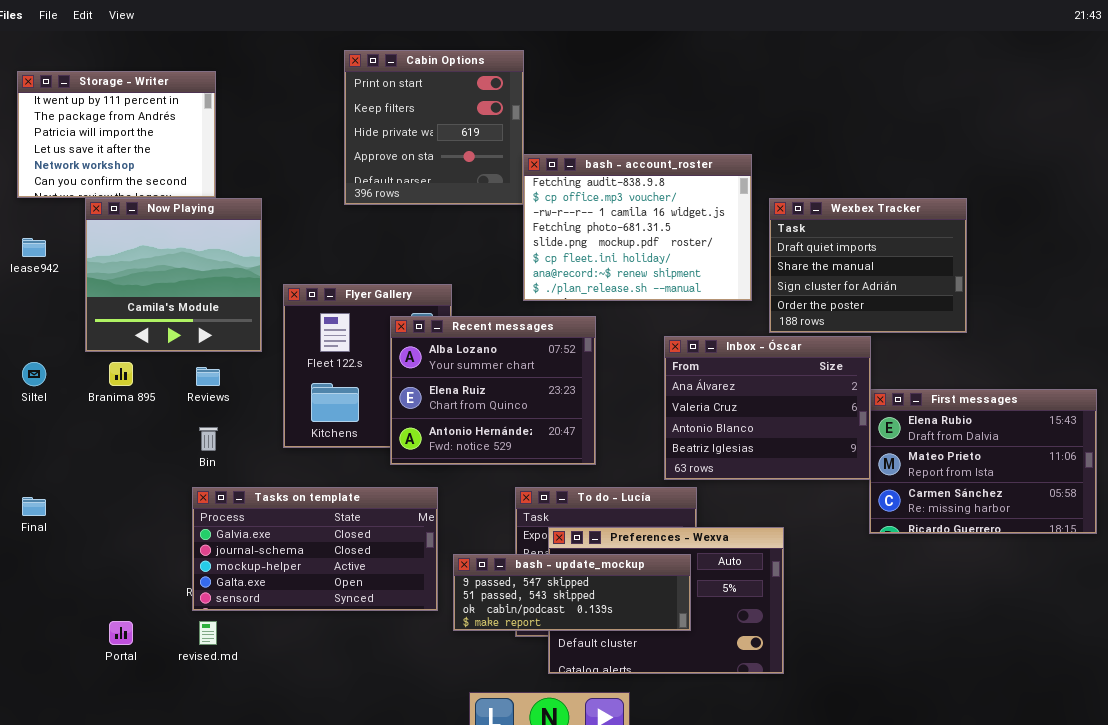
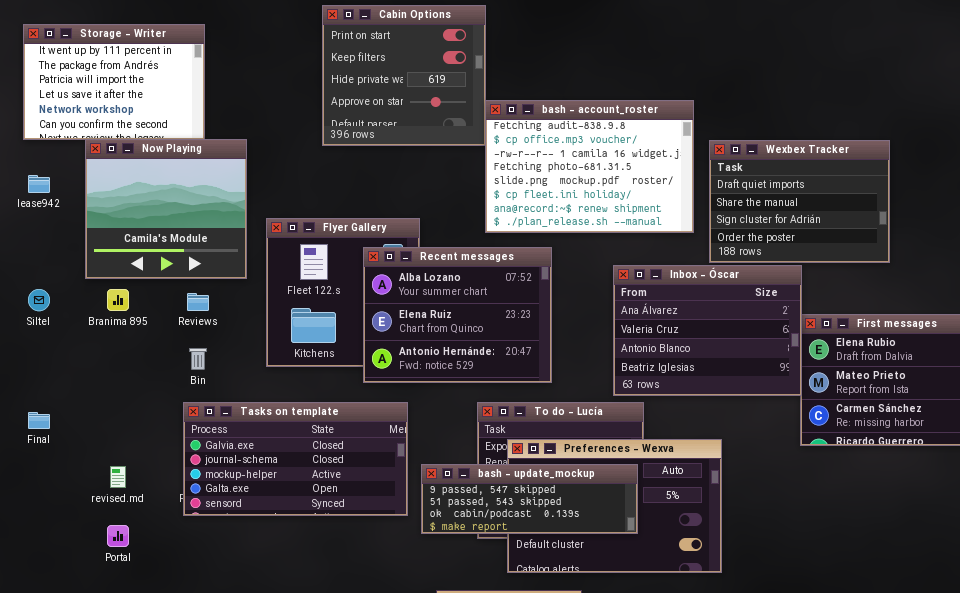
revised.md: [199,621,217,645] -> [110,466,126,488], moved

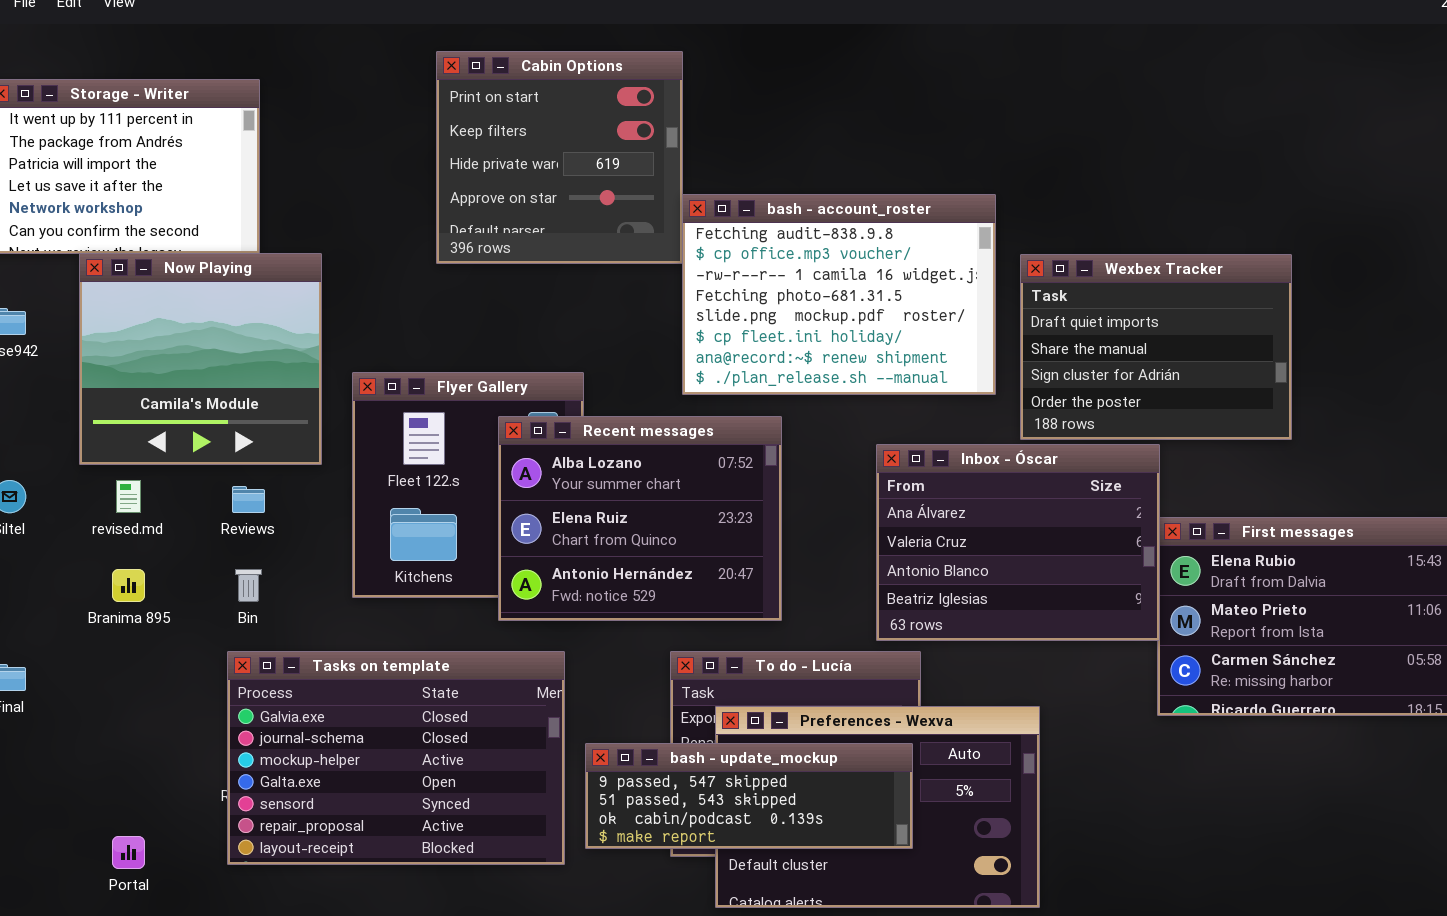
Branima 895: [107,289,129,311] -> [112,569,145,602], moved
Tasks on template: [183,402,408,516] -> [227,651,565,865], resized
revised.md: [110,466,126,488] -> [116,480,141,513], moved

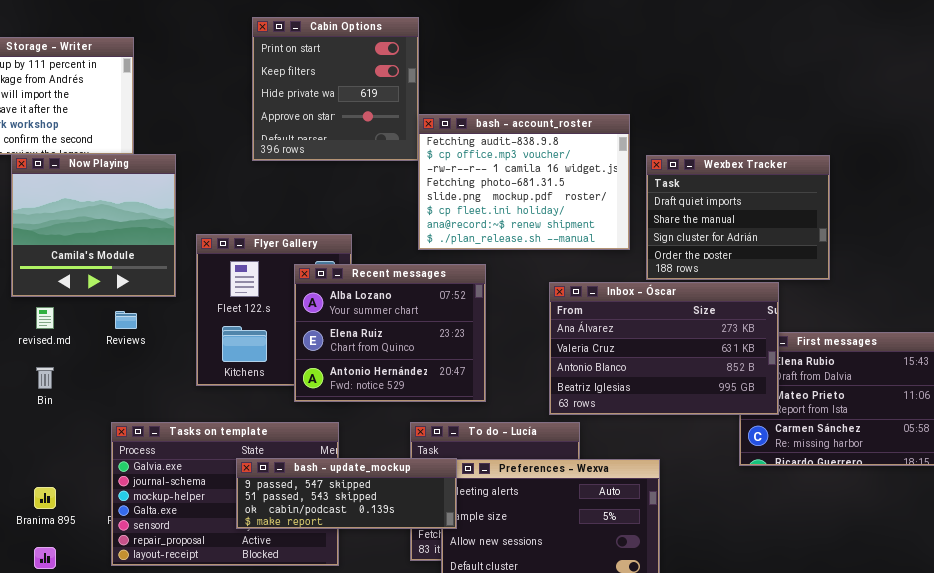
Inbox - Óscar: [876,444,1160,641] -> [549,282,779,415], resized
Branima 895: [112,569,145,602] -> [34,487,56,509], moved
Bin: [235,569,262,602] -> [36,367,54,389], moved
bash - update_mockup: [585,743,913,849] -> [236,458,457,529], moved

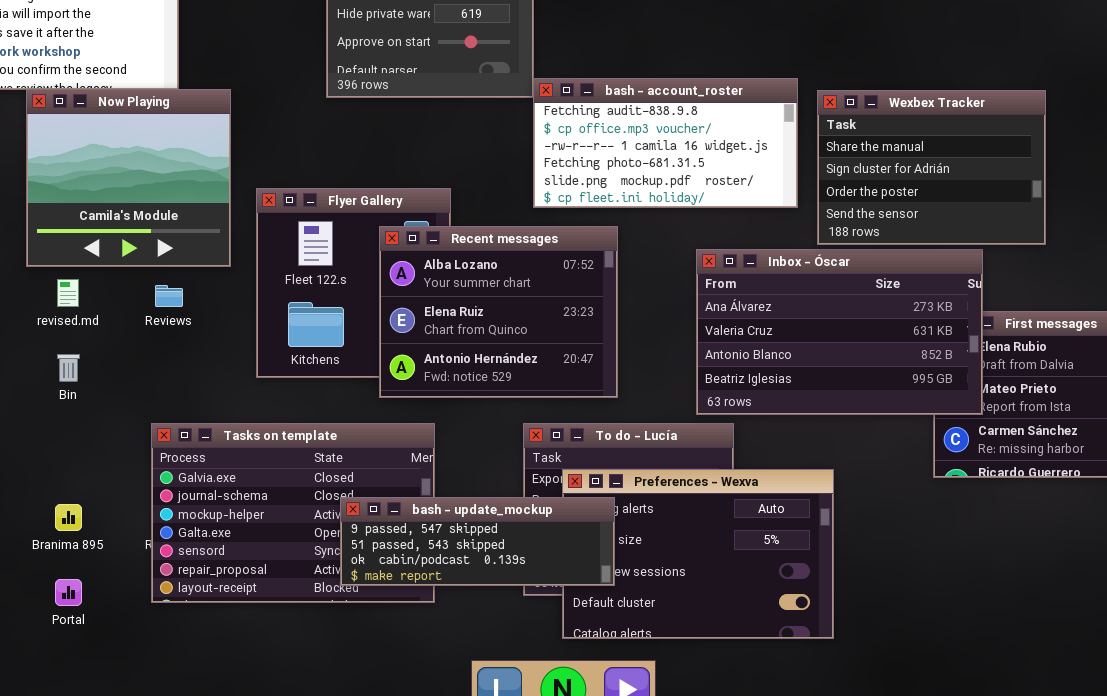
bash - account_roster: [418,114,630,250] -> [533,78,798,208], resized
Wexbex Tracker: [646,155,830,280] -> [817,90,1046,245], scrolled down 1 row
bash - update_mockup: [236,458,457,529] -> [340,497,615,586], moved

